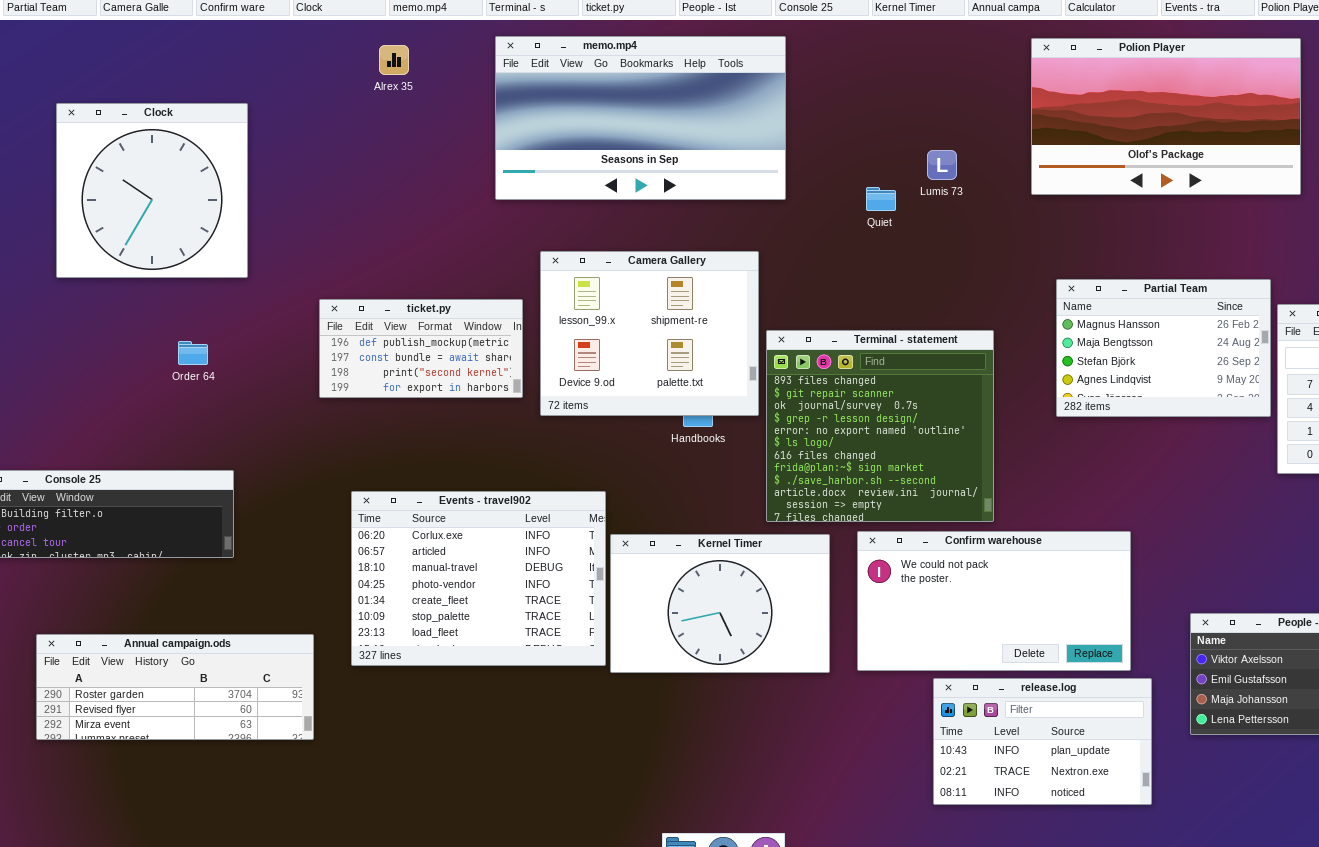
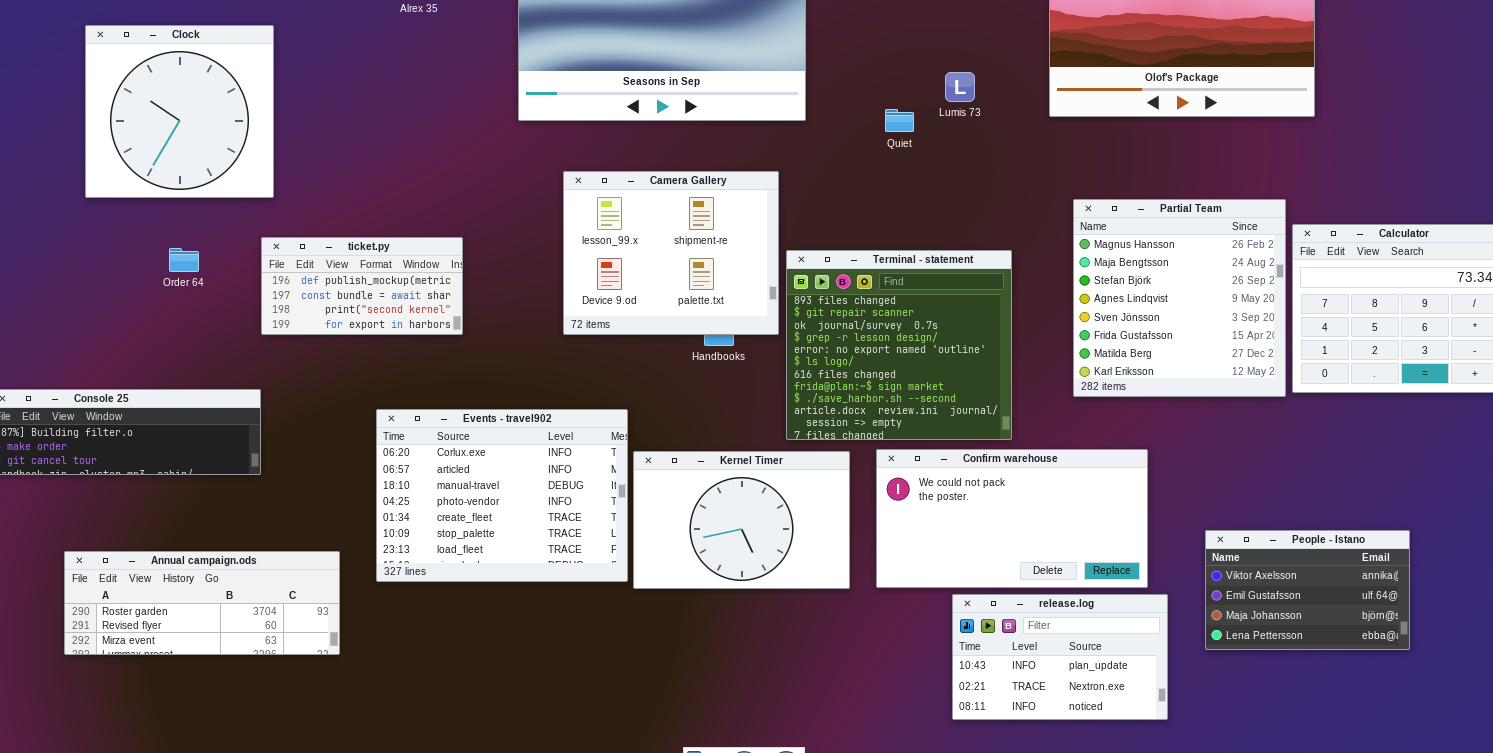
Partial Team: [1056,279,1271,417] -> [1073,199,1286,397], resized
ticket.py: [319,299,523,398] -> [261,237,463,335], moved
Order 64: [178,341,208,365] -> [169,248,199,272], moved

